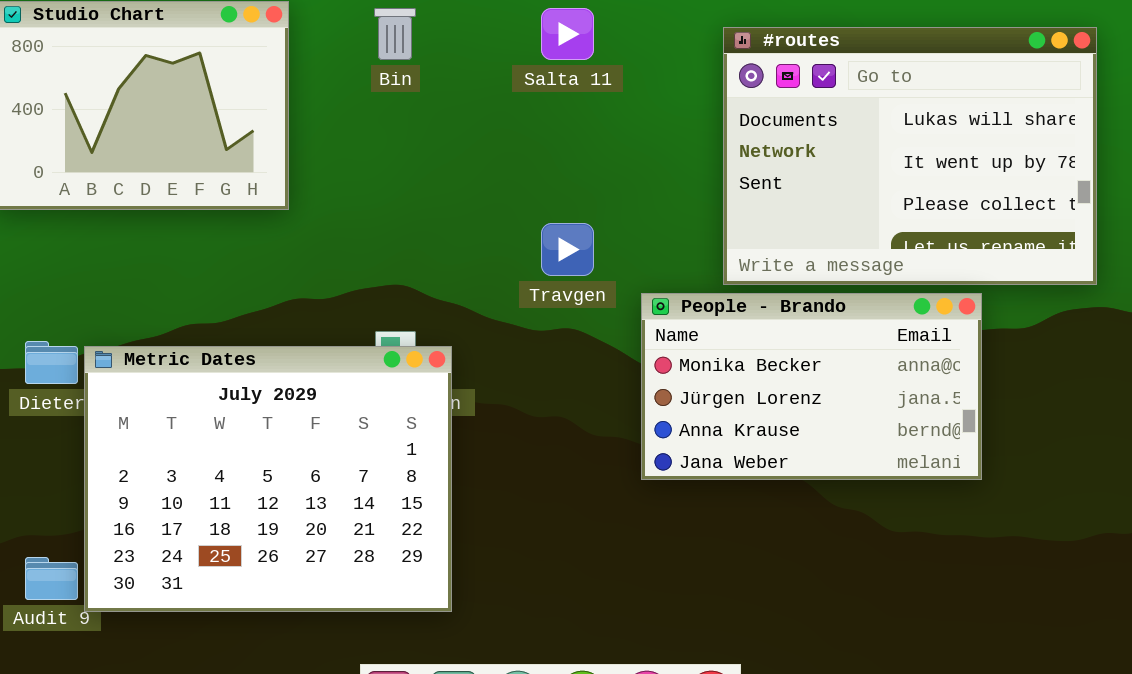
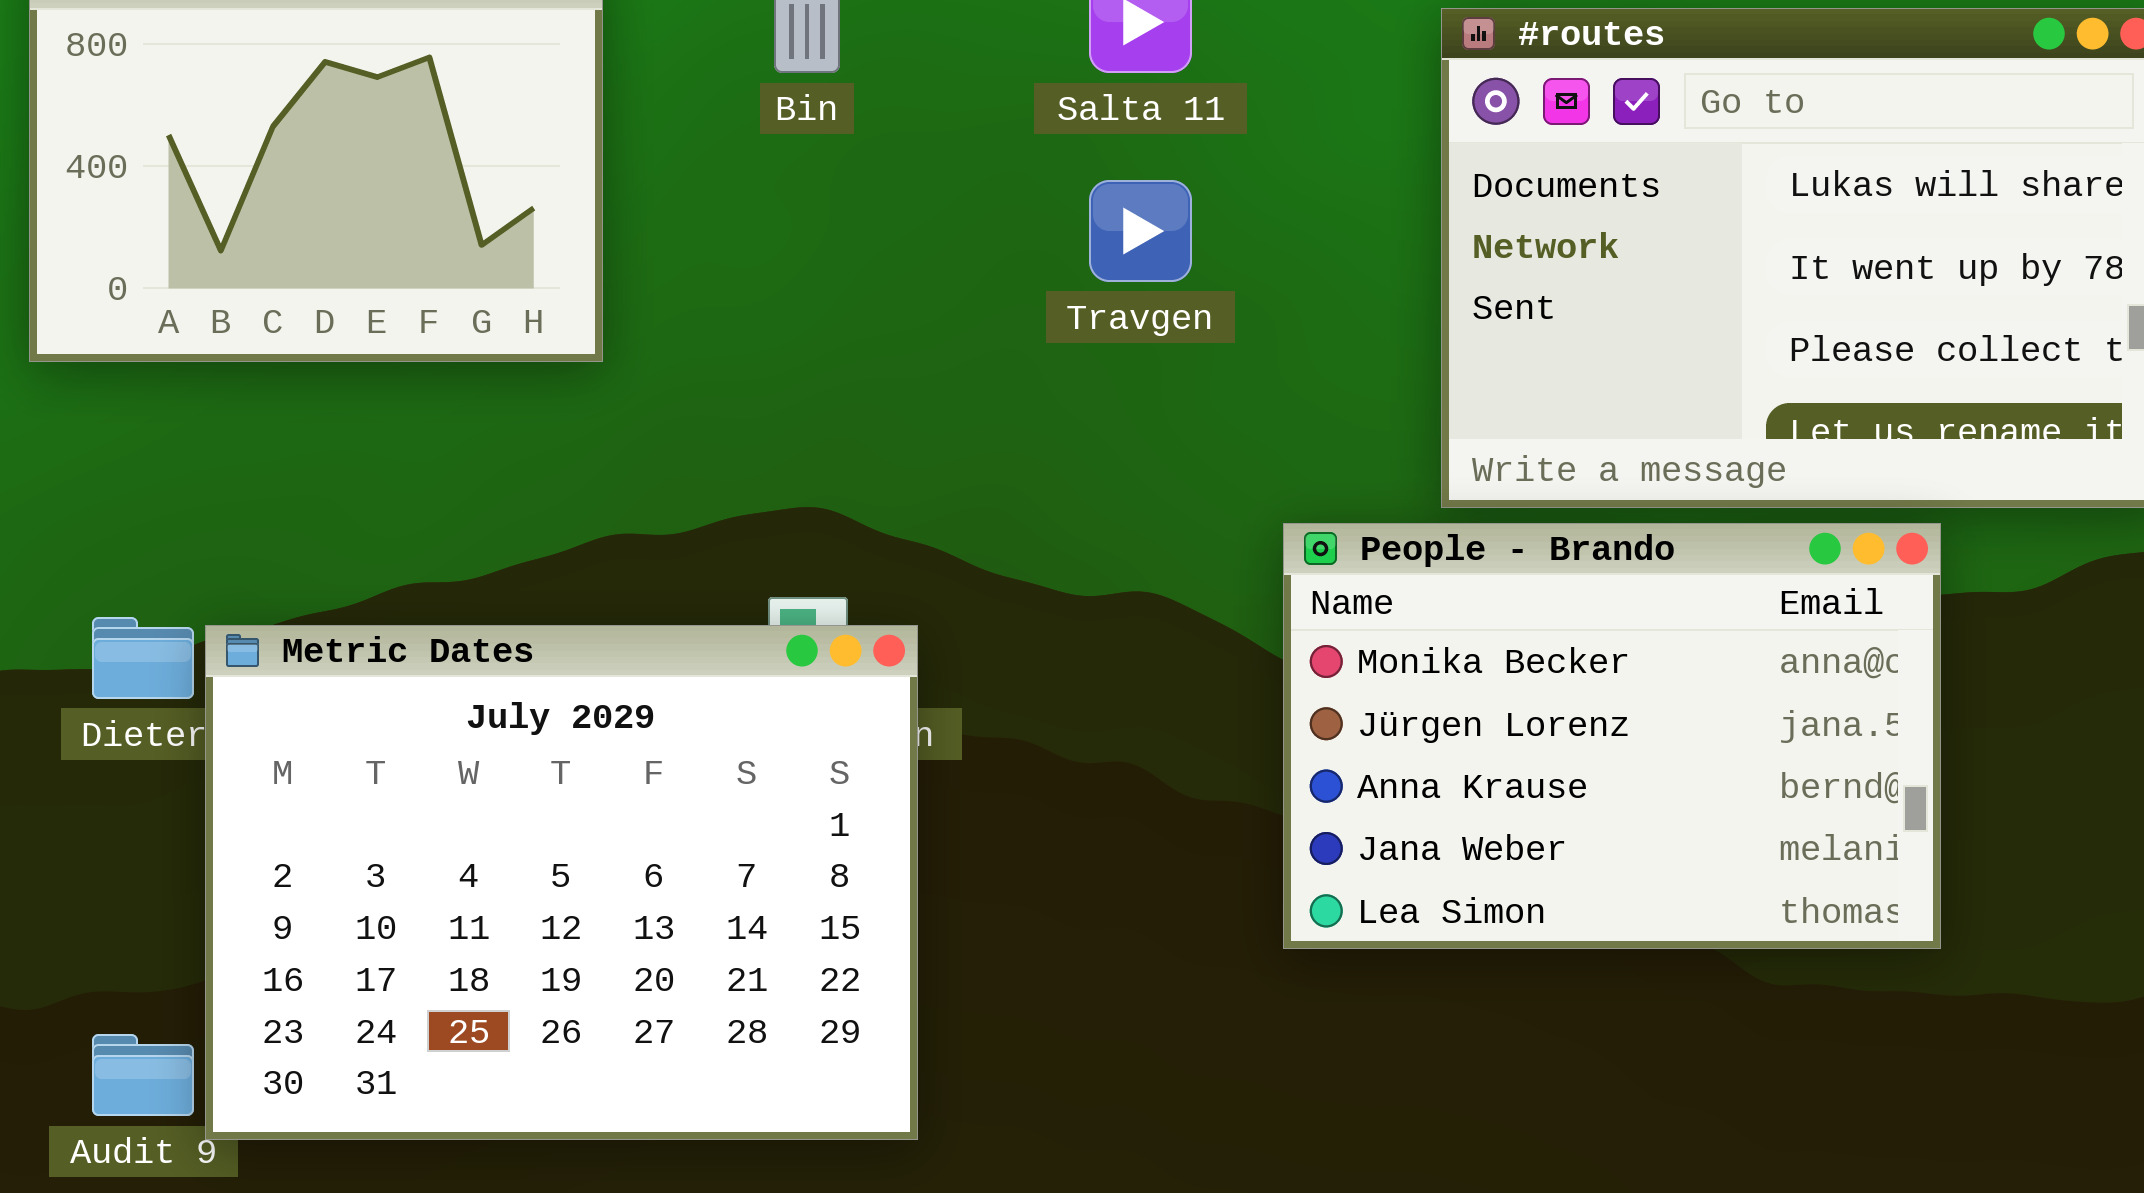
Travgen: [541,223,594,276] -> [1089,180,1192,282], moved
People - Brando: [641,293,982,480] -> [1283,523,1941,949], resized

